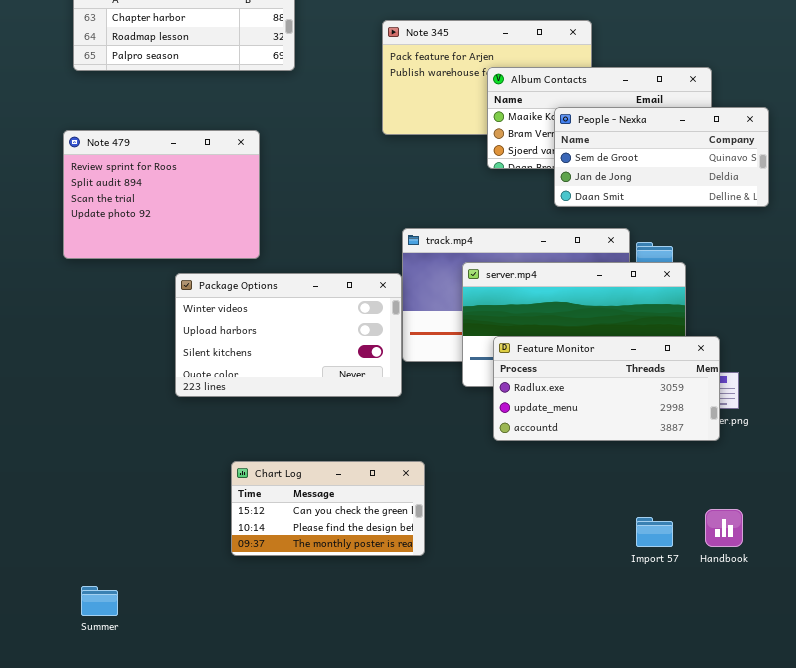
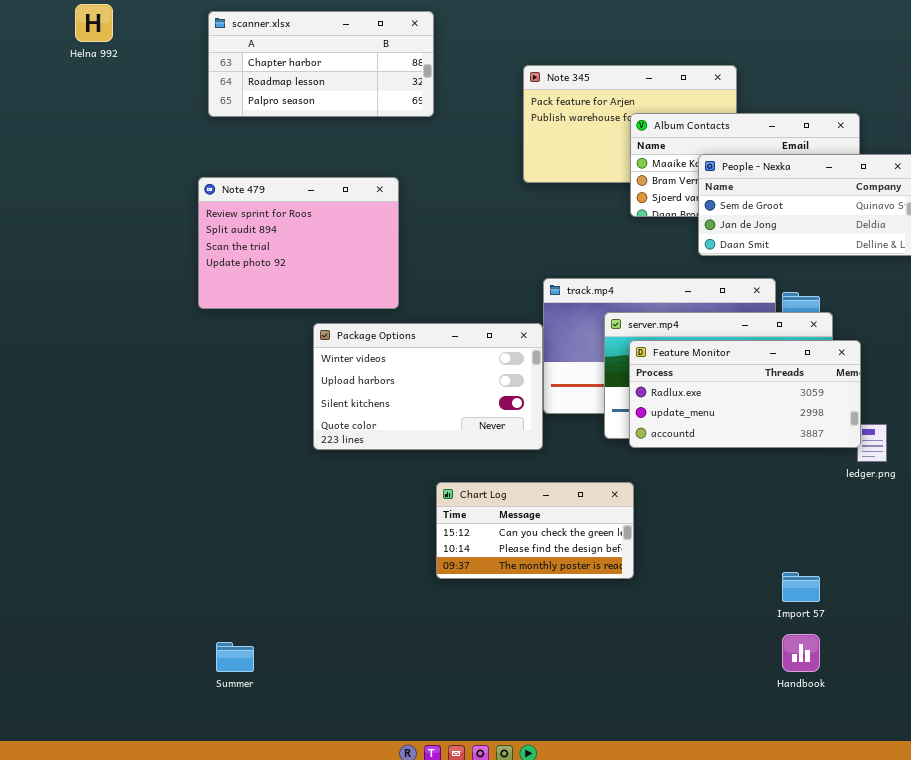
Feature Monitor: [493,336,720,441] -> [629,340,861,448], moved
Chart Log: [231,461,425,556] -> [436,482,634,579], moved
Handbook: [705,509,743,547] -> [782,634,820,672], moved

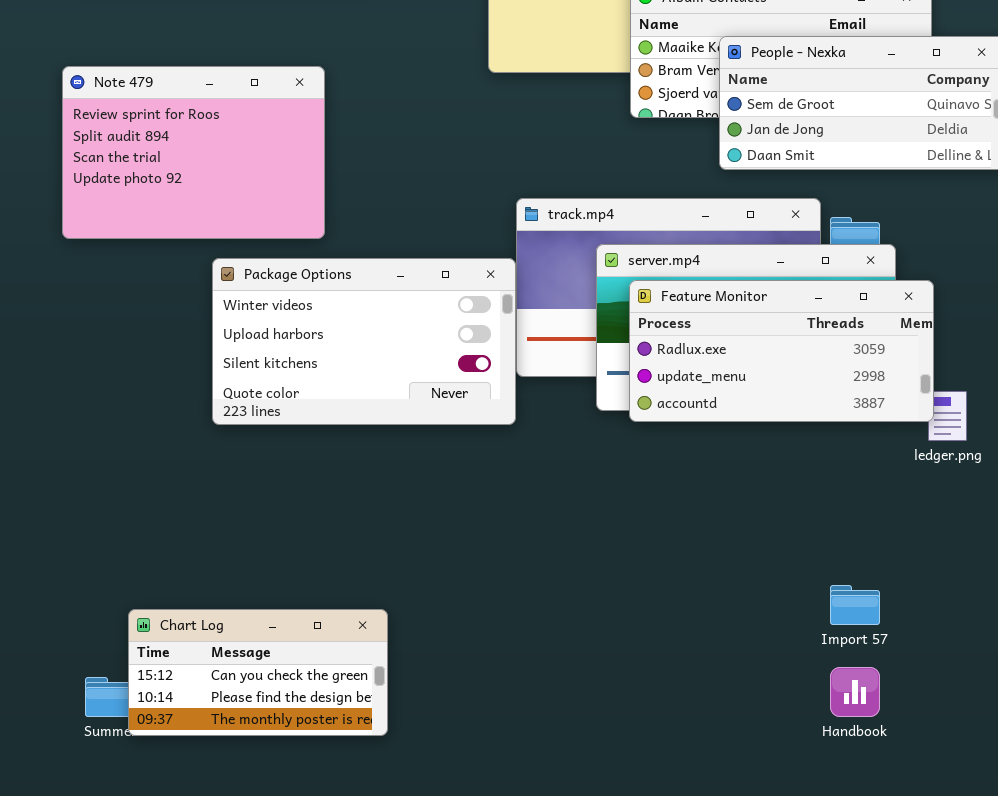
Chart Log: [436,482,634,579] -> [128,609,388,736], moved

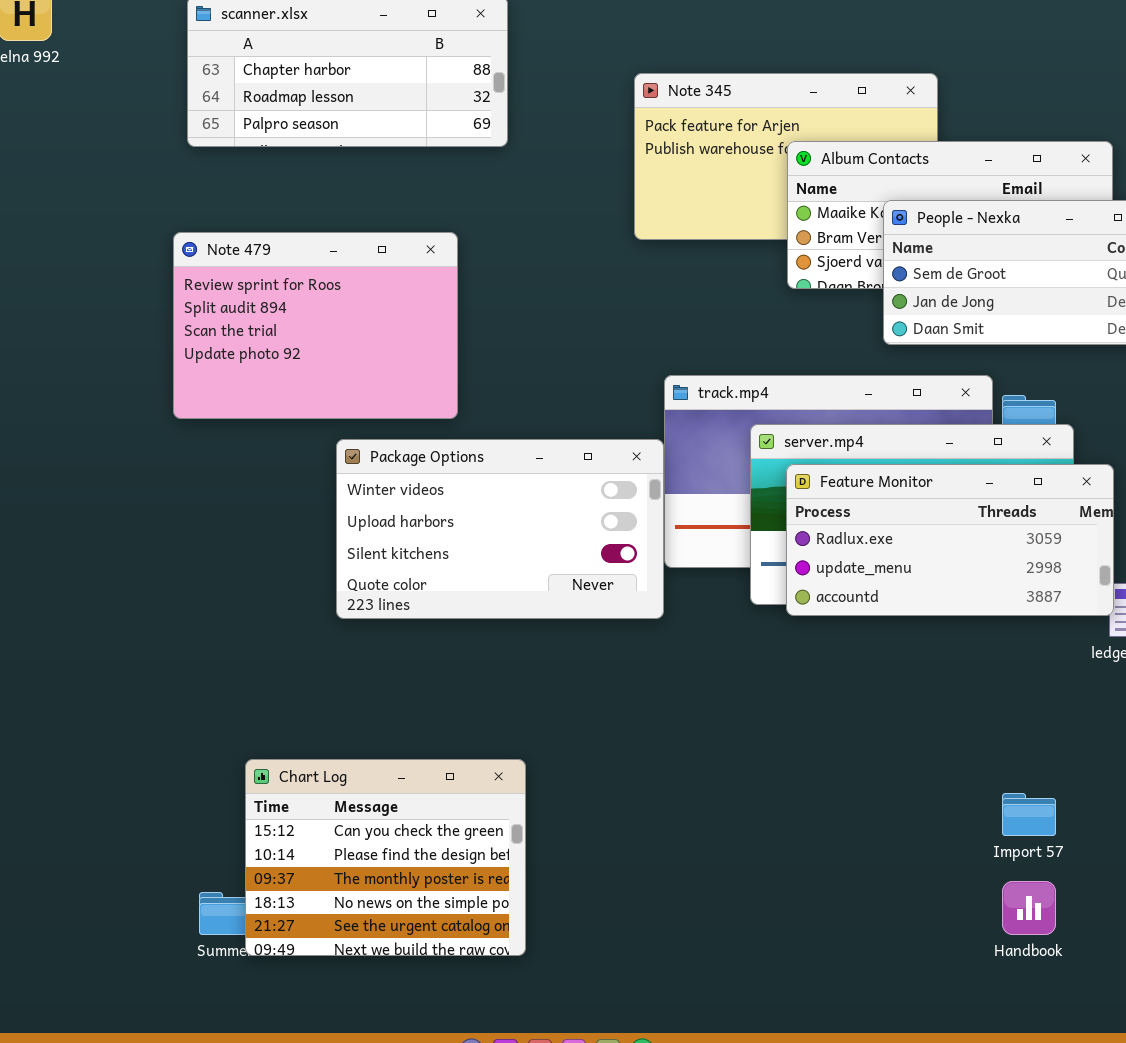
Chart Log: [128,609,388,736] -> [245,759,526,956], resized

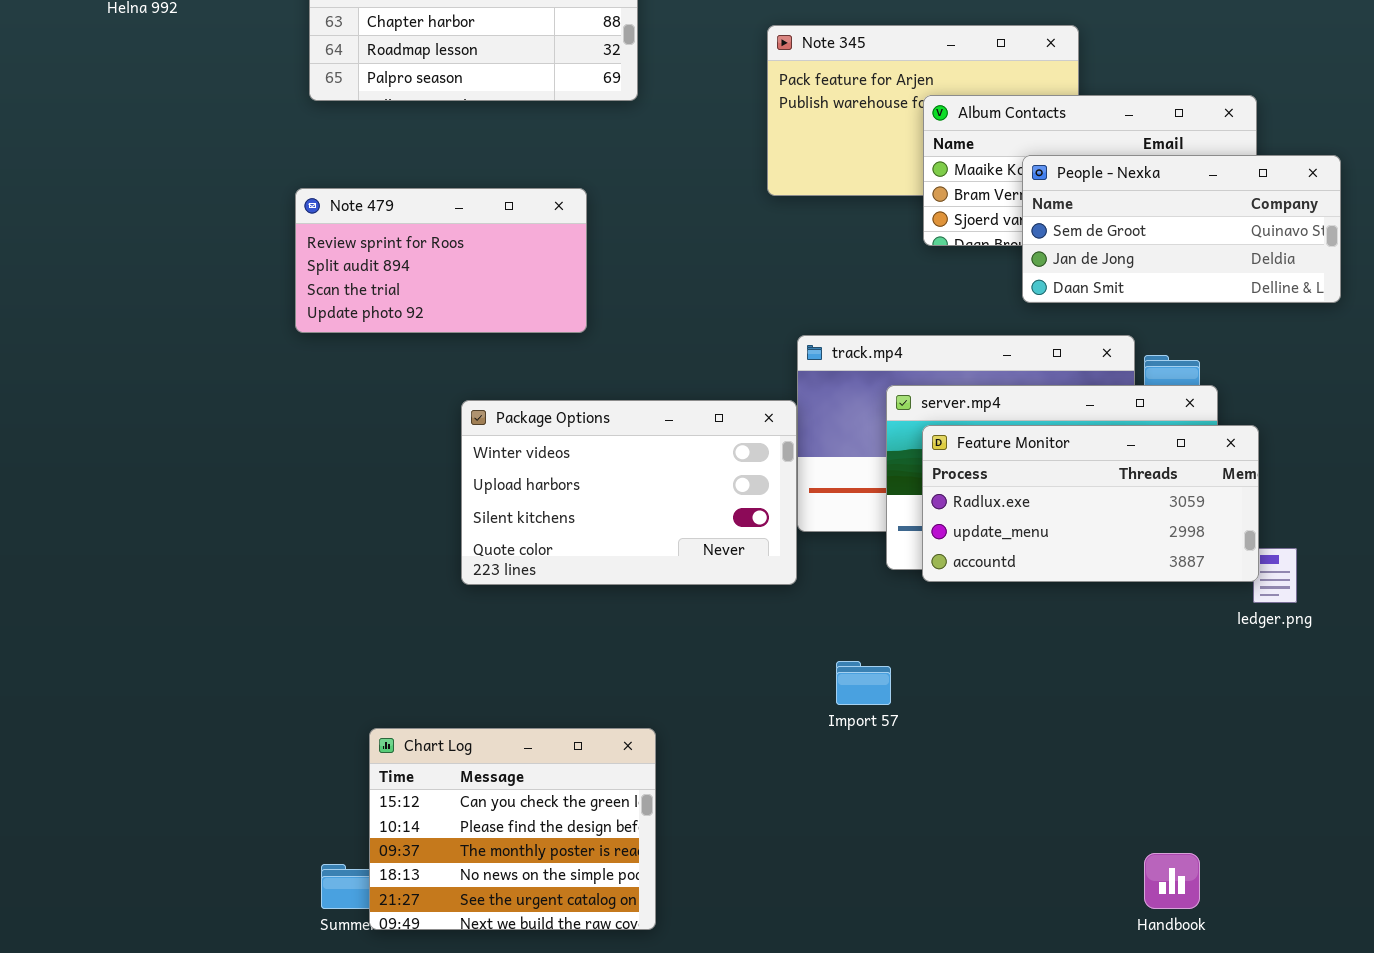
Note 479: [173,232,458,419] -> [295,188,587,333], resized
Import 57: [1002,793,1056,836] -> [836,661,891,705], moved

